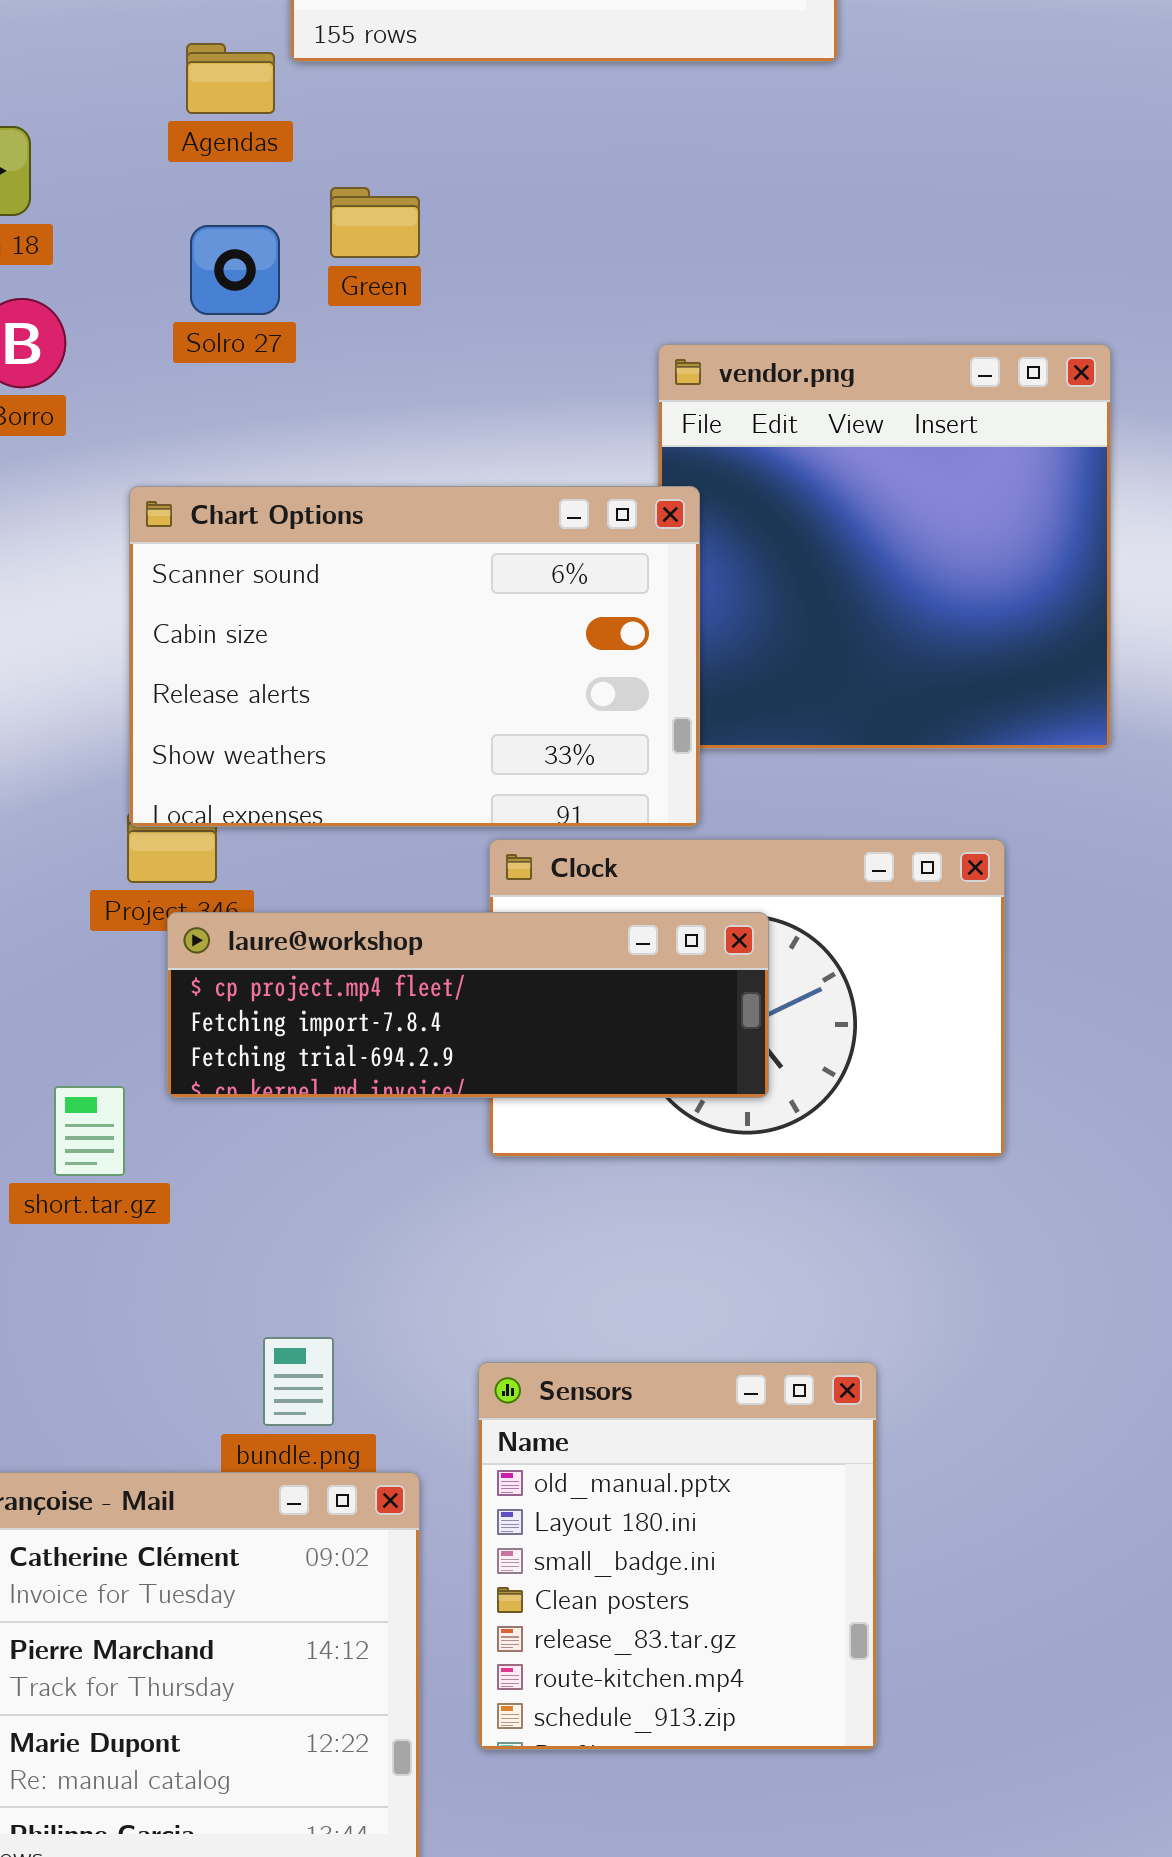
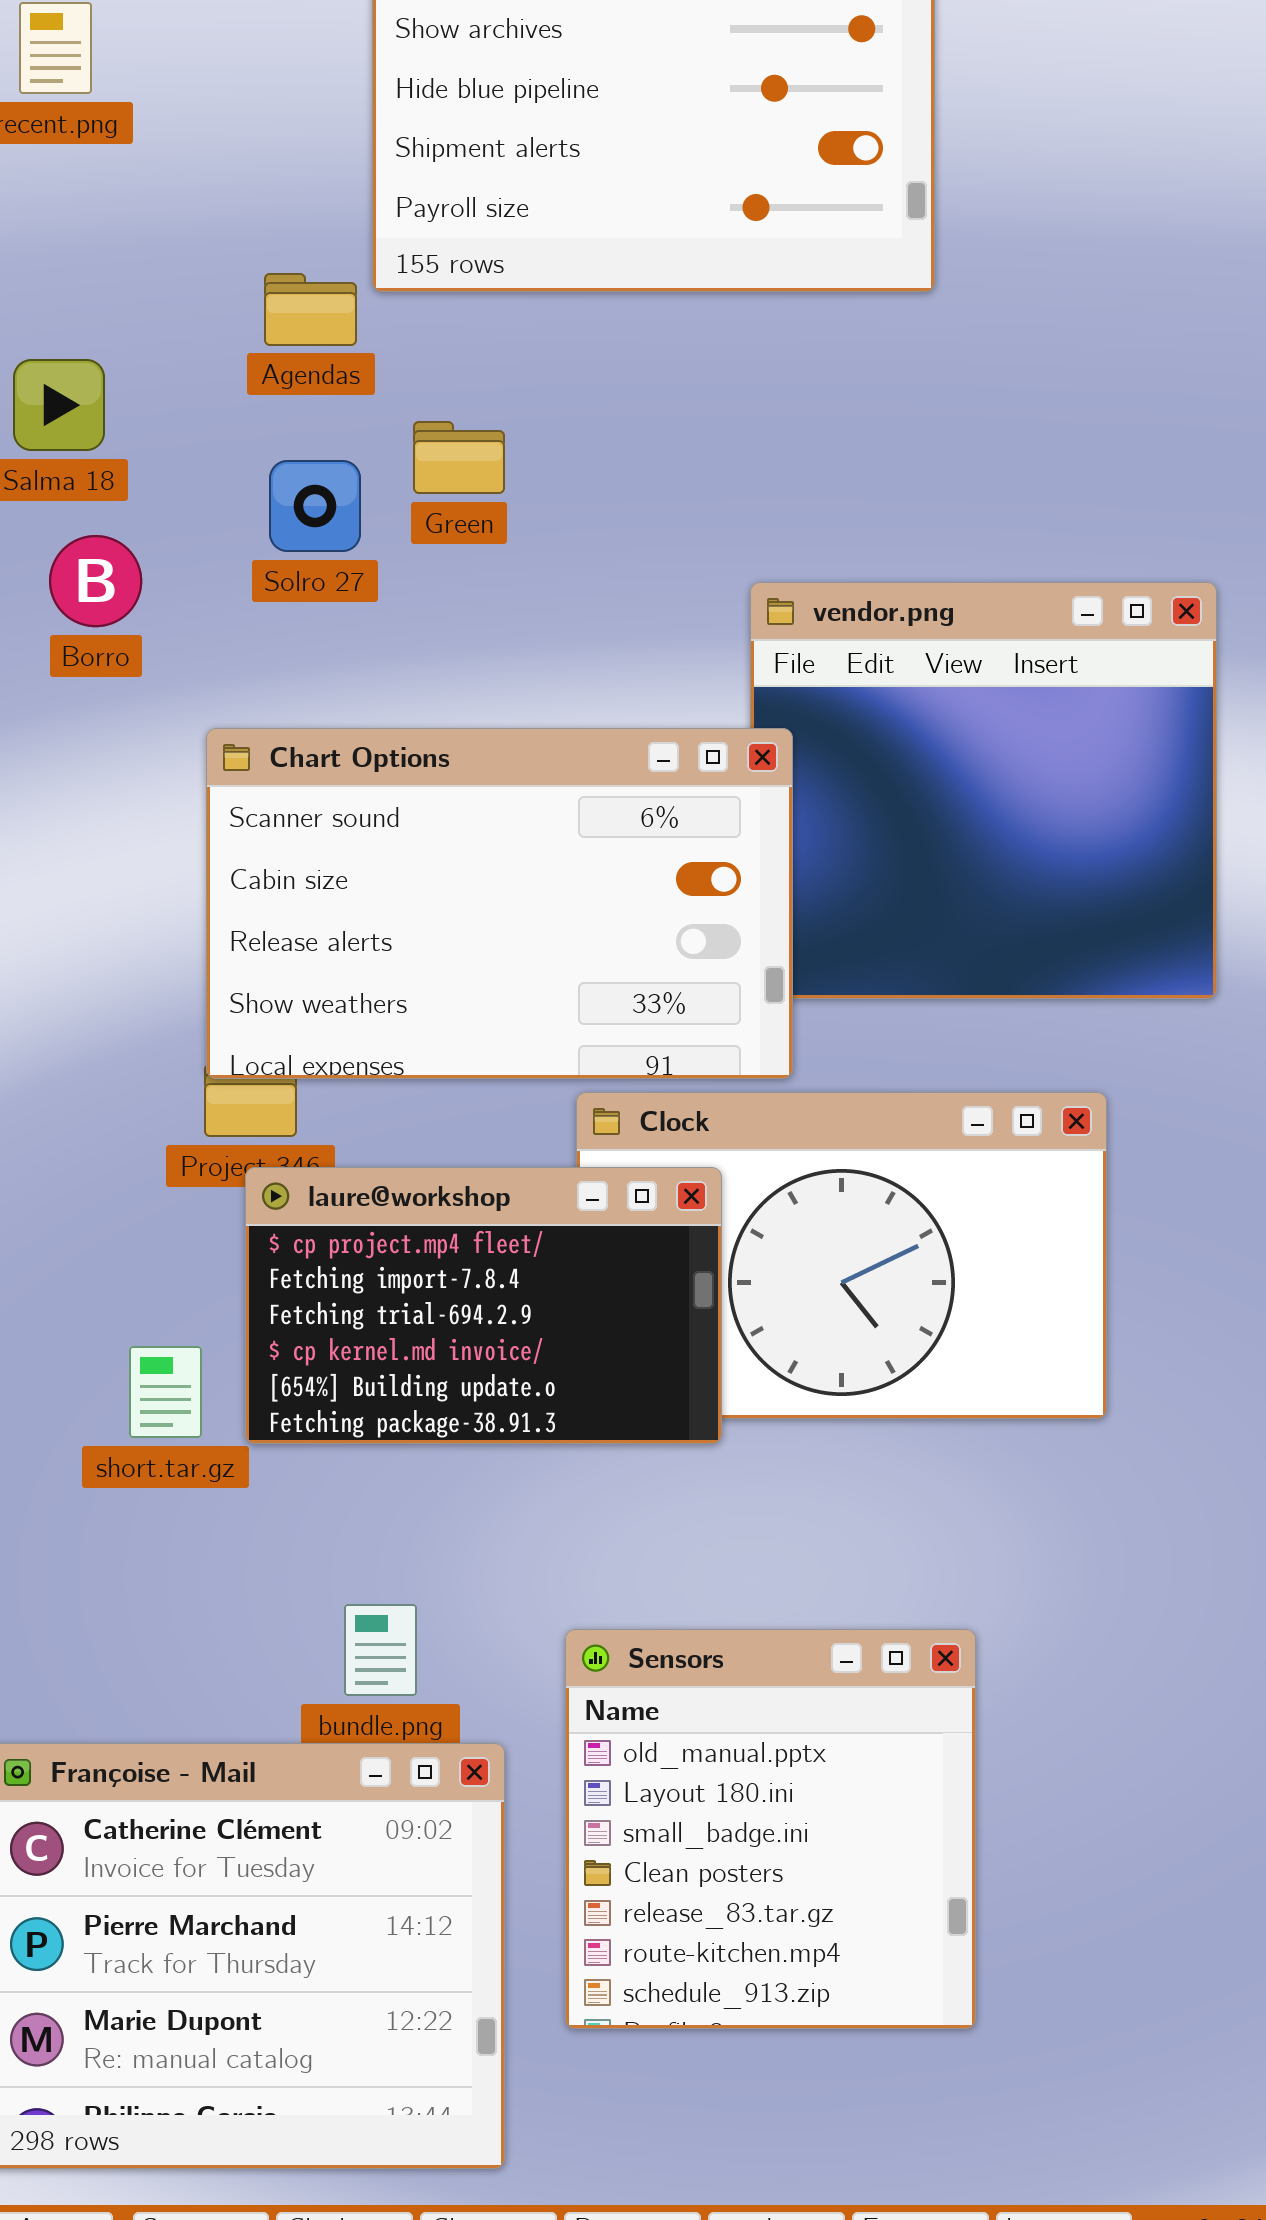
laure@workshop: [167,912,769,1098] -> [245,1167,722,1444], resized

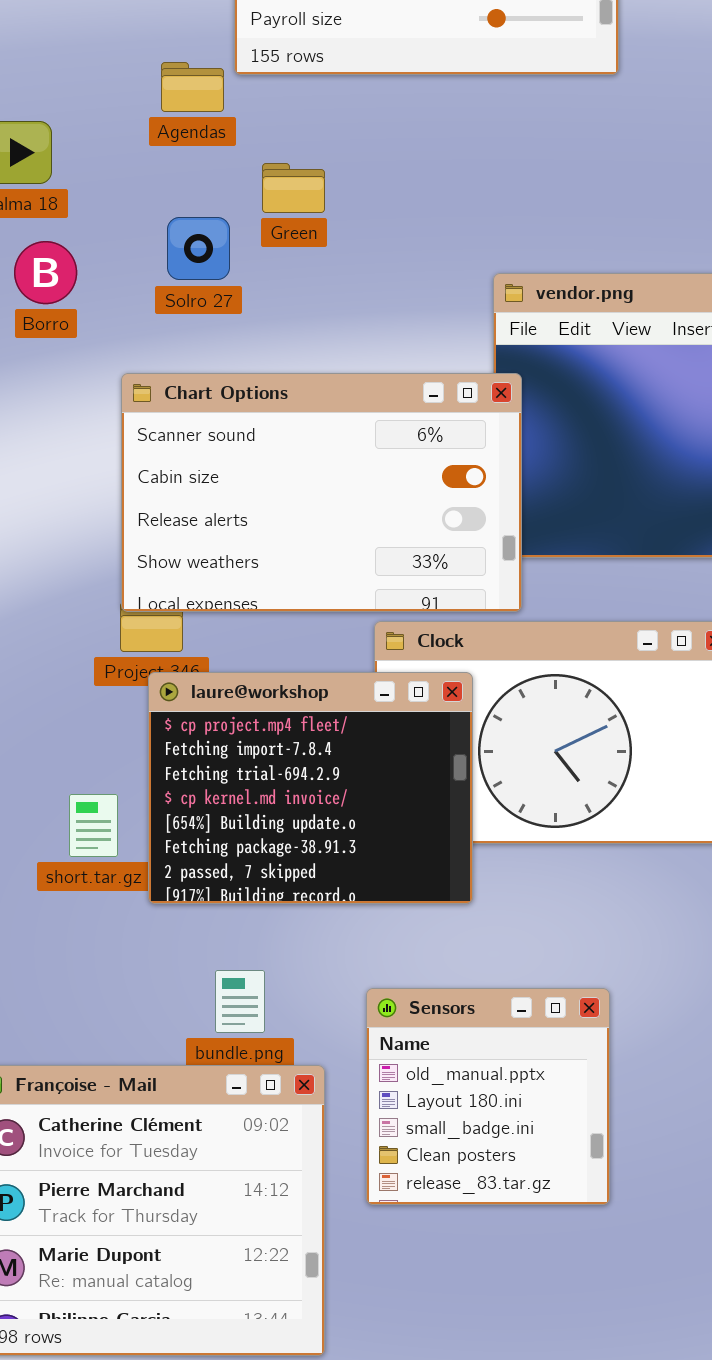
Solro 27: [269,460,361,552] -> [167,217,230,280], moved
laure@workshop: [245,1167,722,1444] -> [148,672,473,904], resized
Sensors: [565,1629,976,2029] -> [366,988,610,1205], resized

